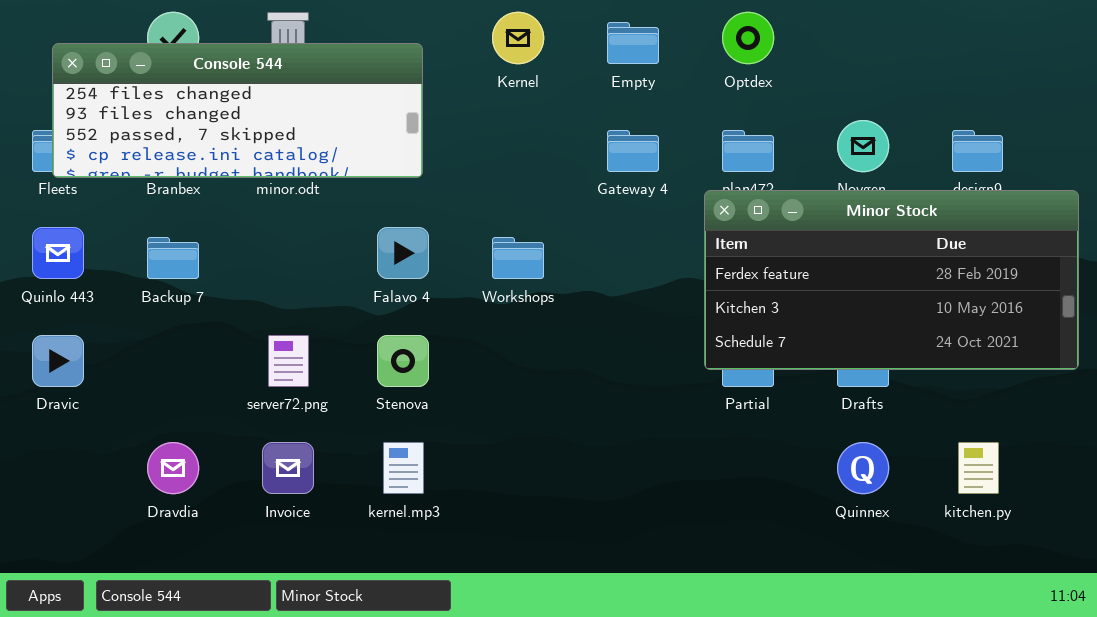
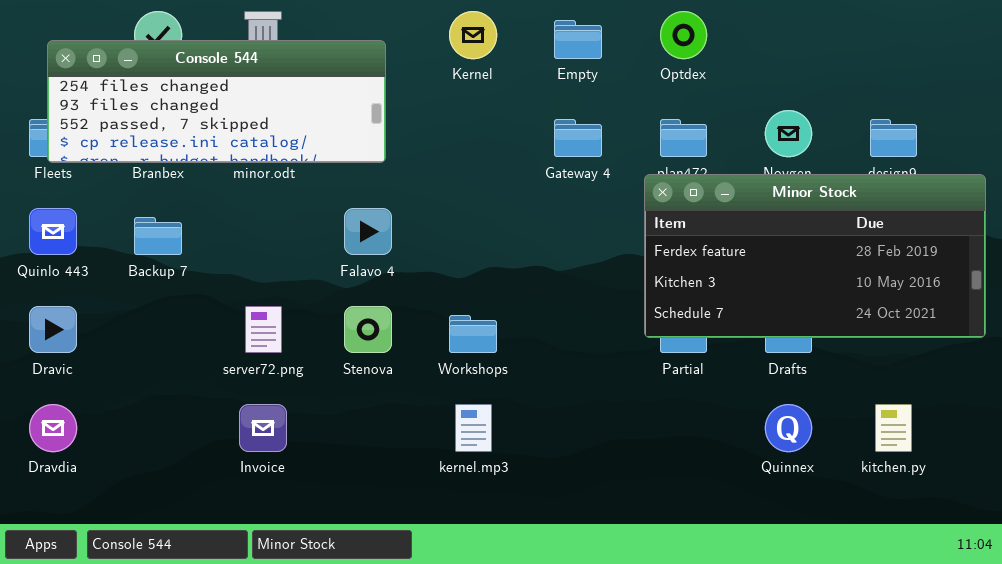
Workshops: [492,237,544,279] -> [449,315,497,353], moved
Dravdia: [147,442,199,494] -> [29,404,77,452], moved
kernel.mp3: [383,442,424,494] -> [455,404,492,452], moved

